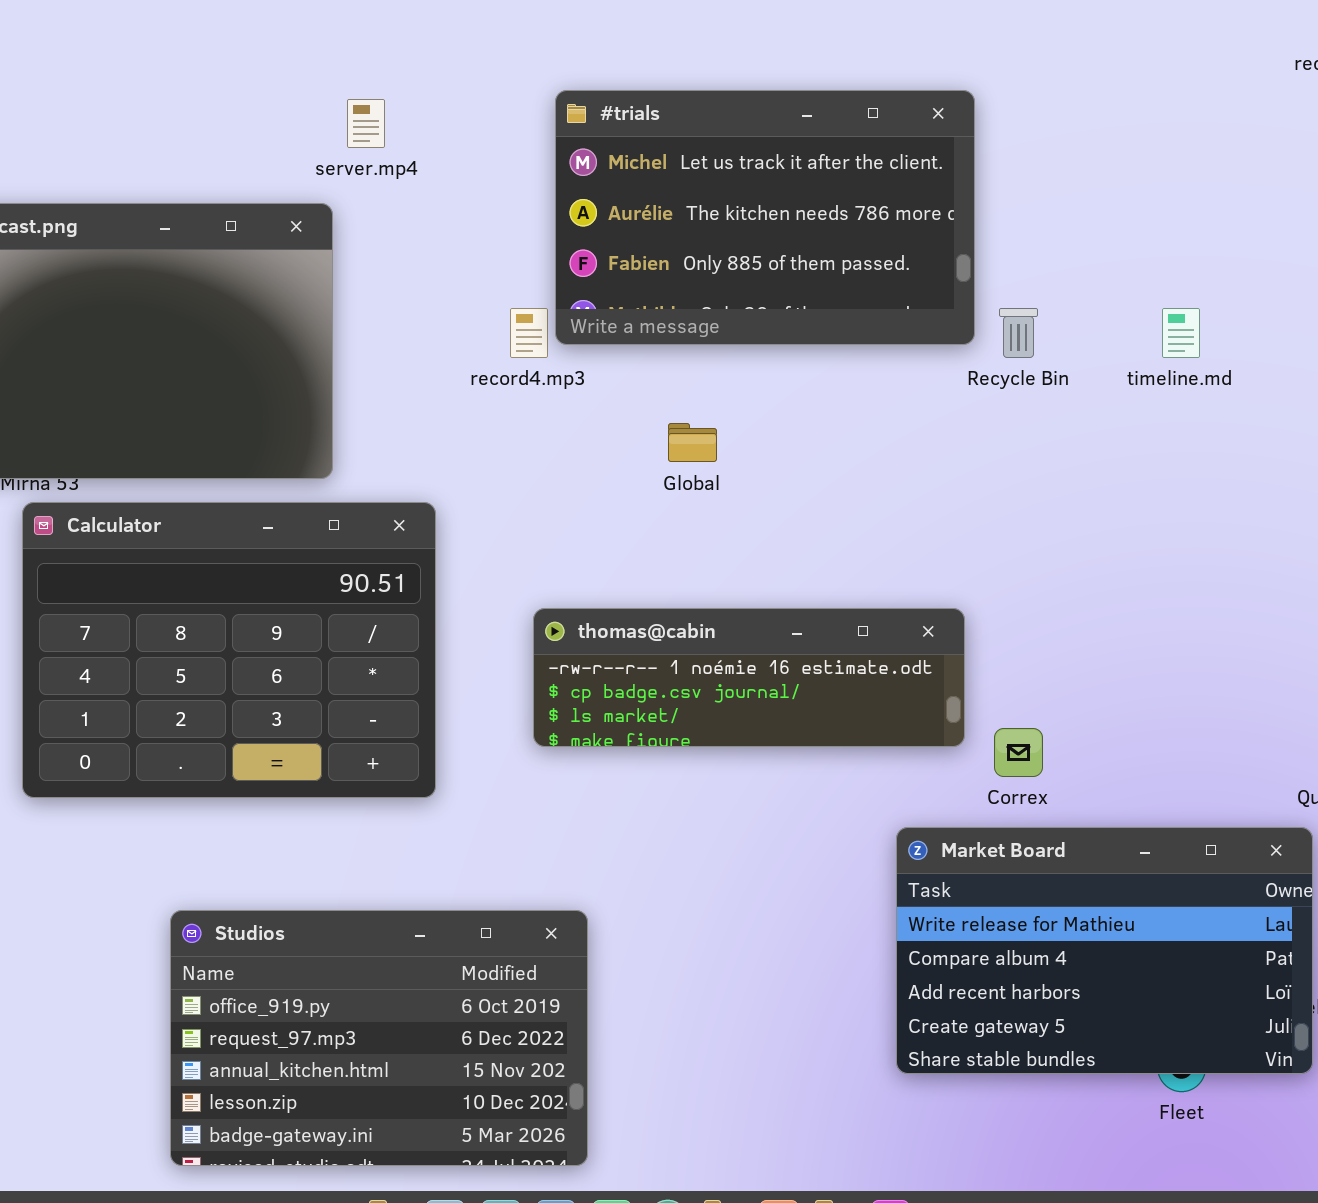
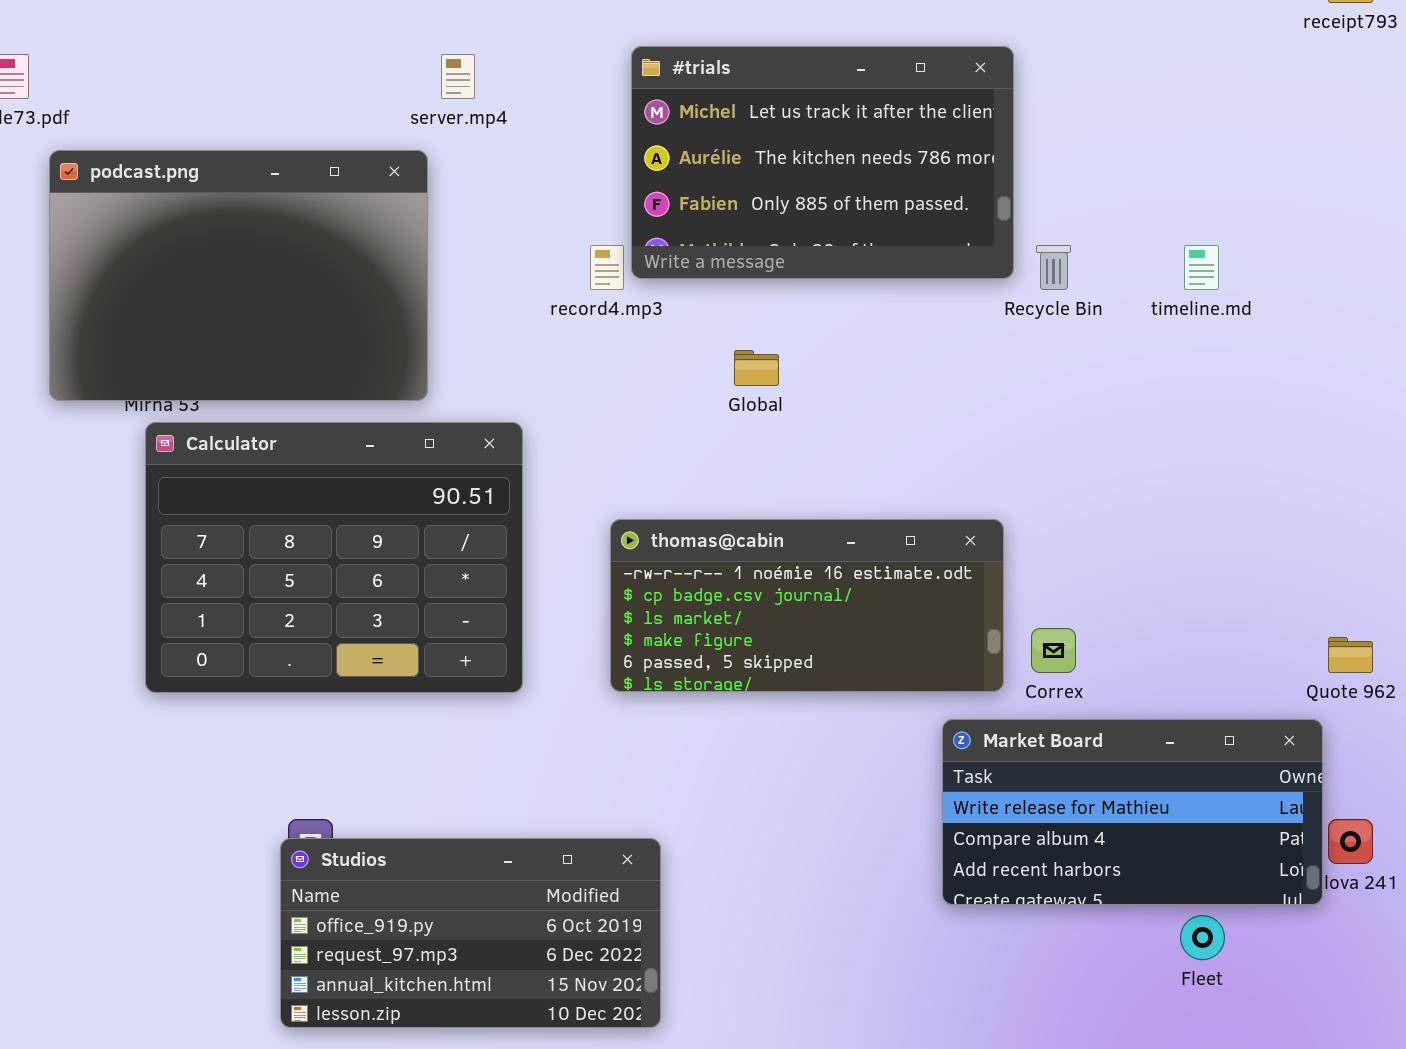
thomas@cabin: [533,608,965,747] -> [610,519,1004,692], resized
Market Board: [896,827,1313,1074] -> [942,719,1323,905], resized
Studios: [170,910,588,1166] -> [280,838,661,1028], resized

